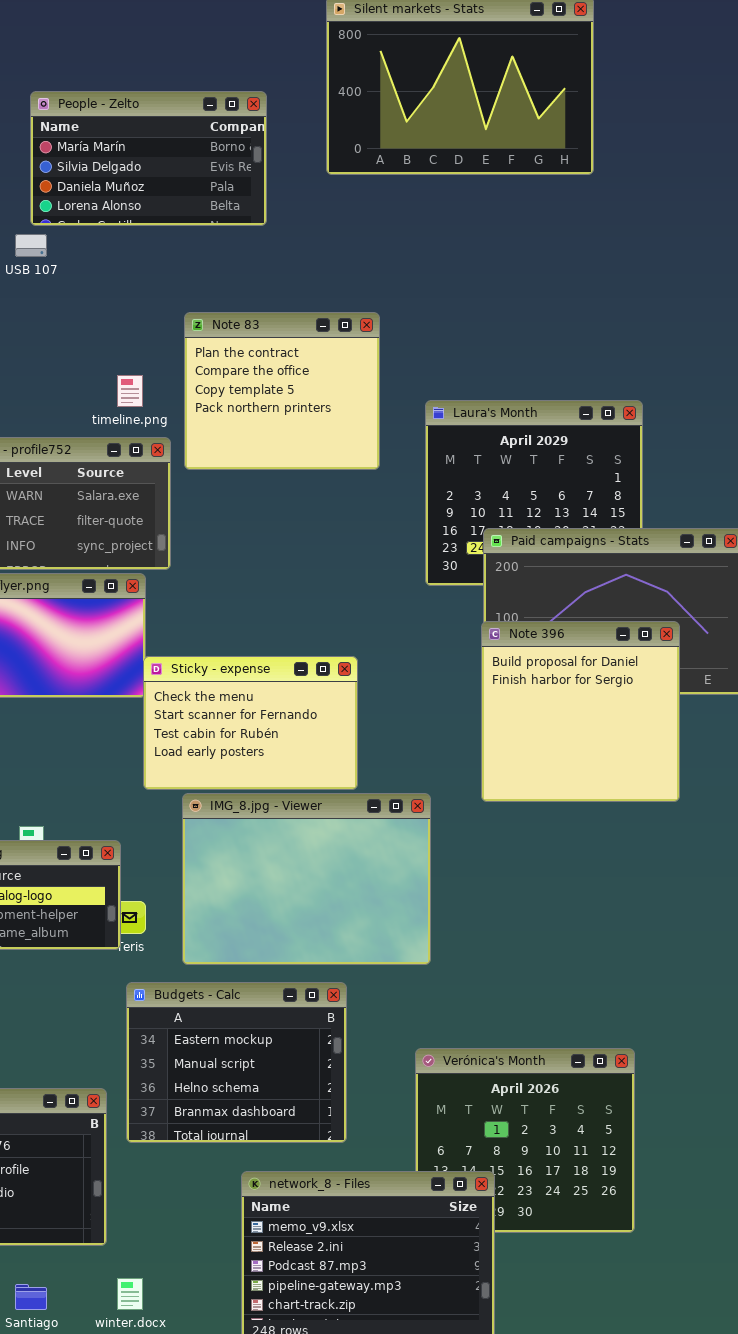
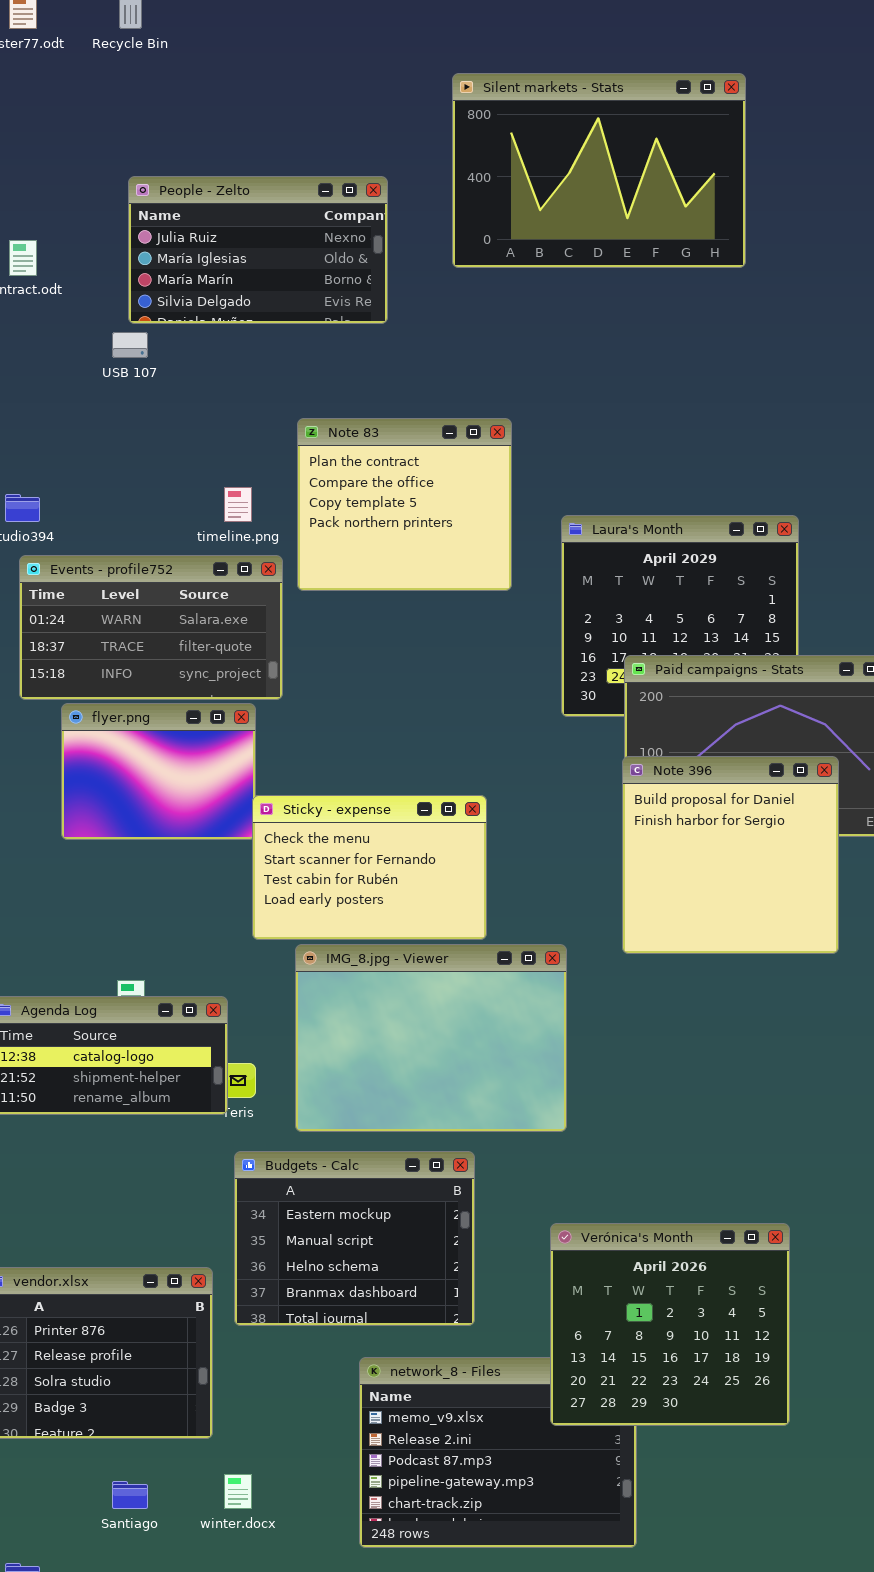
People - Zelto: [30,91,267,226] -> [128,176,388,324], scrolled up 2 rows
Verónica's Month: [415,1048,635,1233] -> [550,1223,790,1426], raised

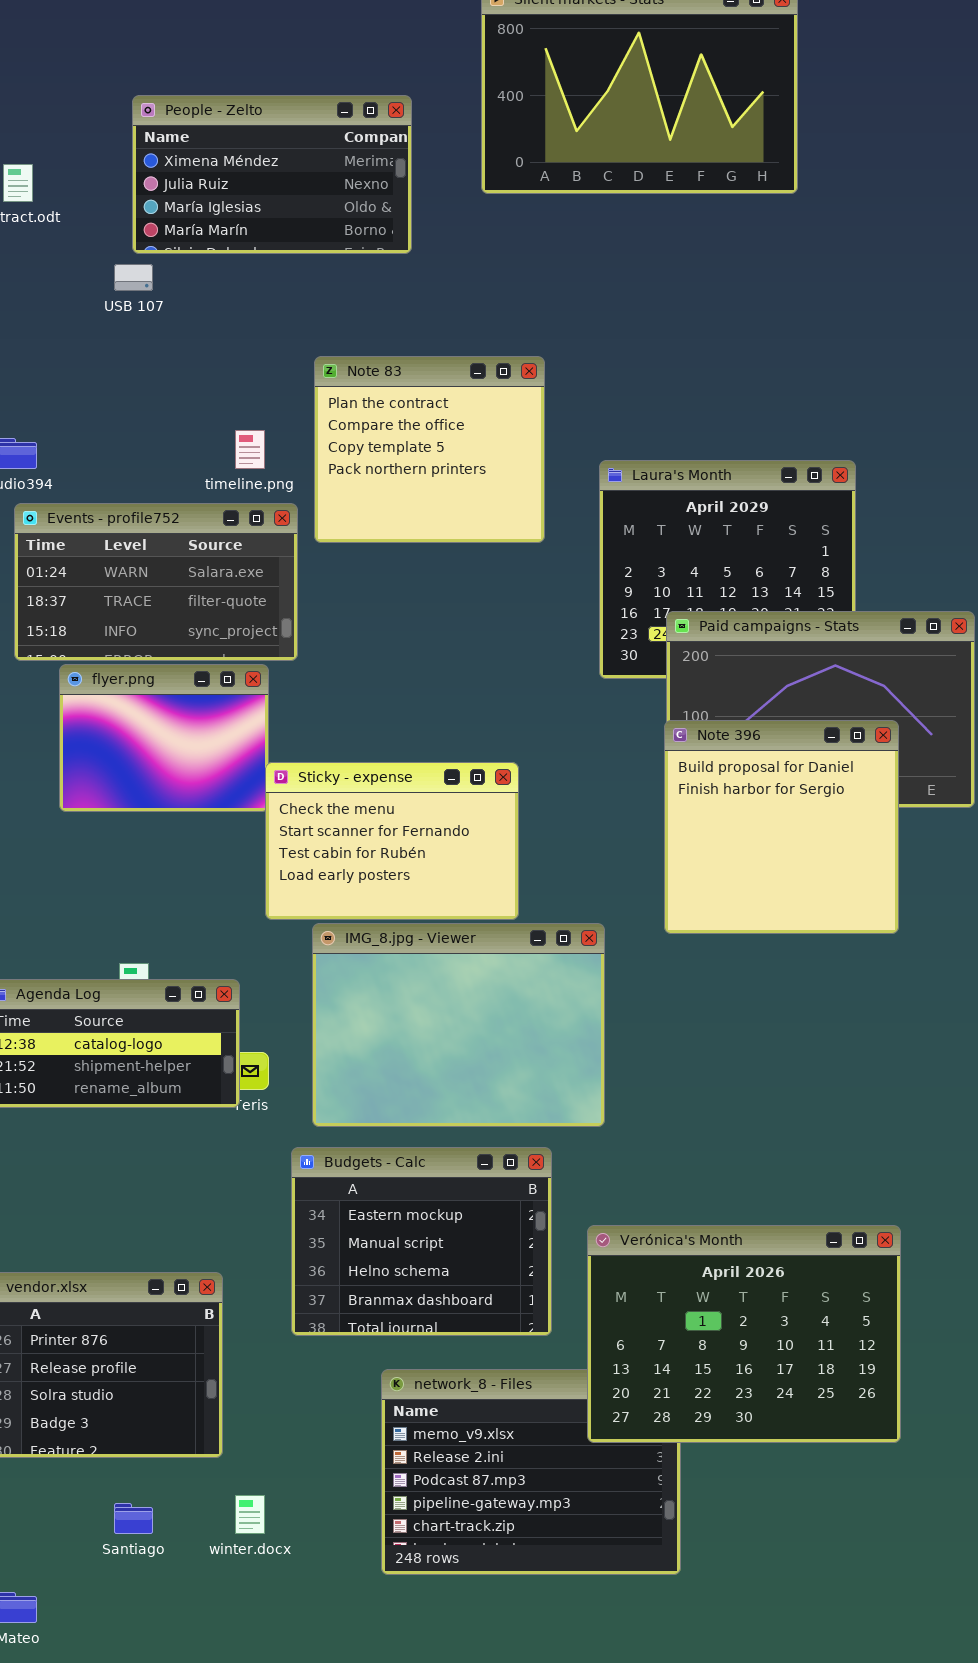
People - Zelto: [128,176,388,324] -> [132,95,412,254], scrolled up 1 row
Budgets - Calc: [234,1151,475,1326] -> [291,1147,552,1336], moved
Verónica's Month: [550,1223,790,1426] -> [587,1225,901,1443], resized

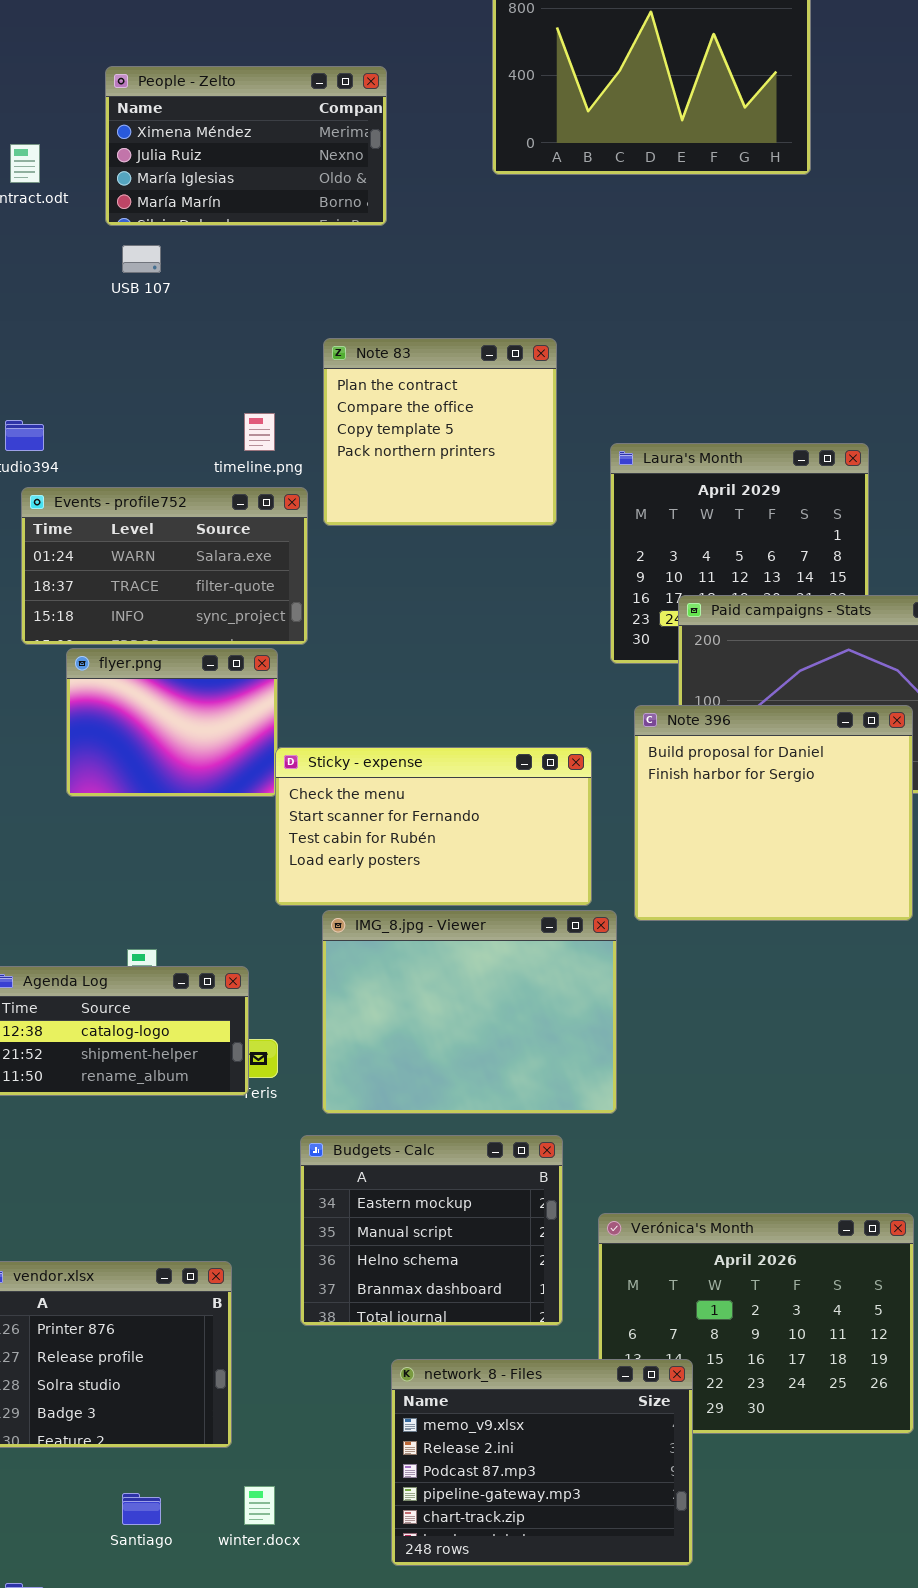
People - Zelto: [132,95,412,254] -> [105,66,387,226], moved
Note 396: [664,720,899,934] -> [634,705,913,921], resized
Sticky - expense: [265,762,519,920] -> [275,747,592,906], resized
network_8 - Files: [381,1369,681,1575] -> [391,1359,693,1566], raised

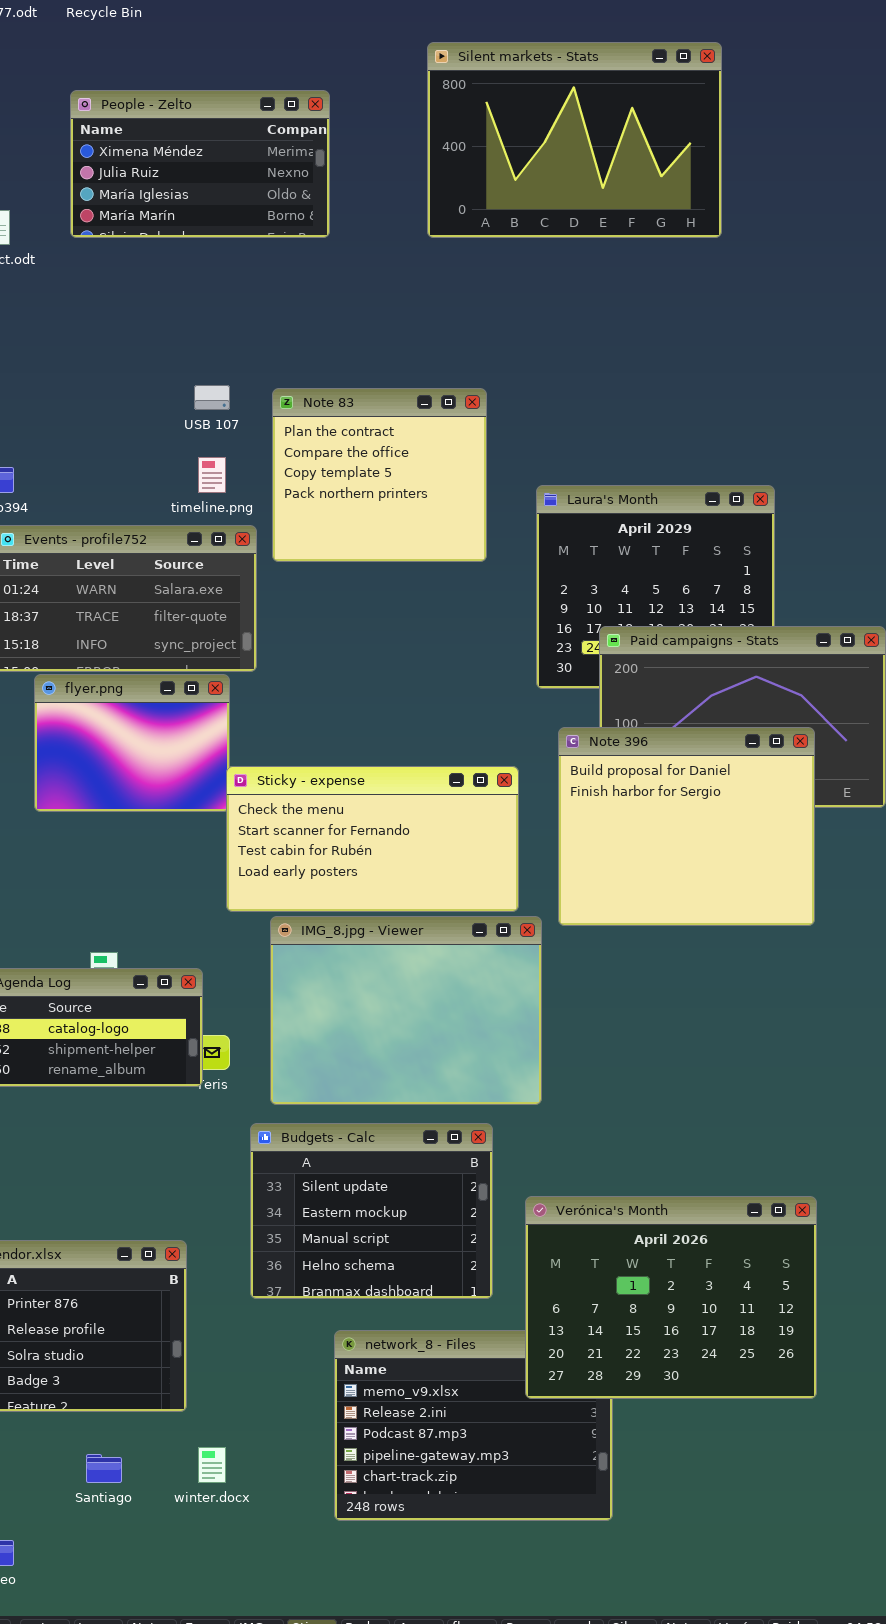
People - Zelto: [105,66,387,226] -> [70,90,330,238], moved
USB 107: [122,245,161,273] -> [194,385,230,410], moved
Budgets - Calc: [300,1135,563,1326] -> [250,1123,493,1299], scrolled up 1 row
Verónica's Month: [598,1213,914,1434] -> [525,1196,817,1399], raised

